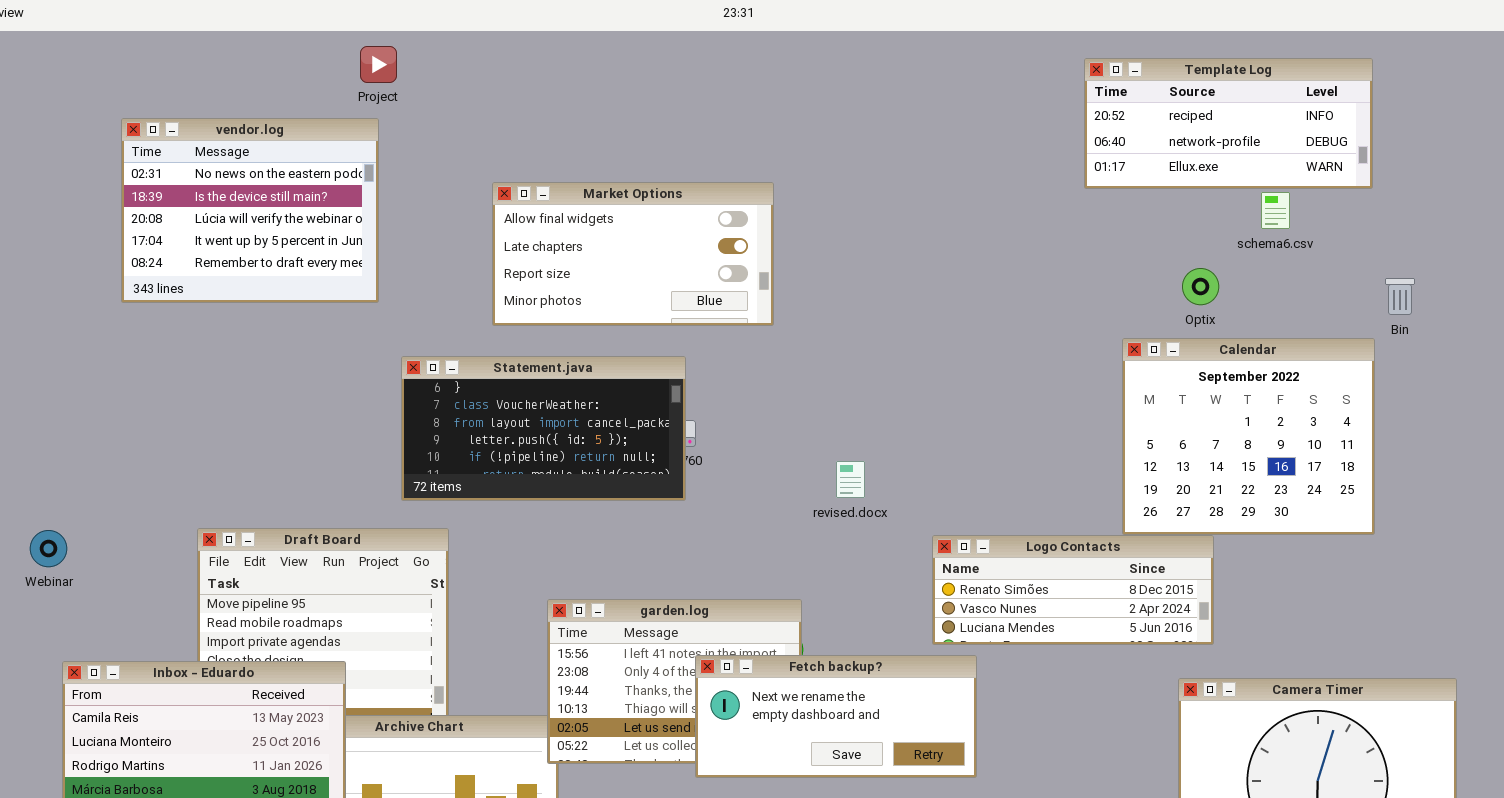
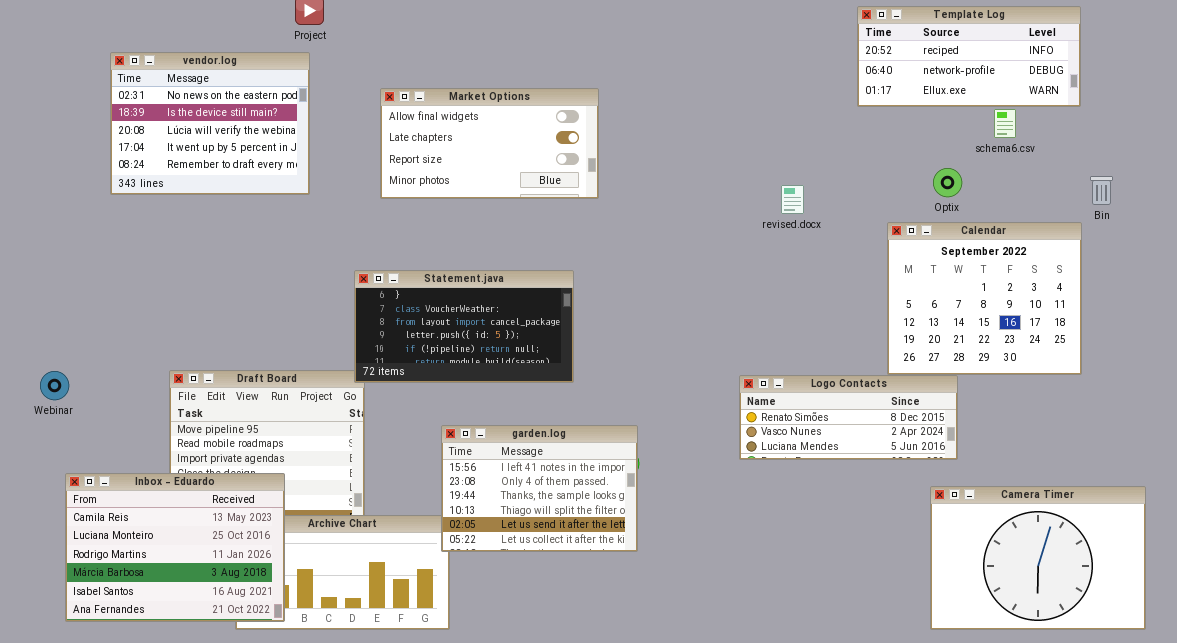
Market Options: [492,182,774,326] -> [380,88,599,199], moved
Statement.java: [401,356,686,501] -> [354,270,574,383], moved
revised.docx: [836,461,865,498] -> [781,185,804,214], moved
Fetch backup?: [695,655,977,778] -> none, closed

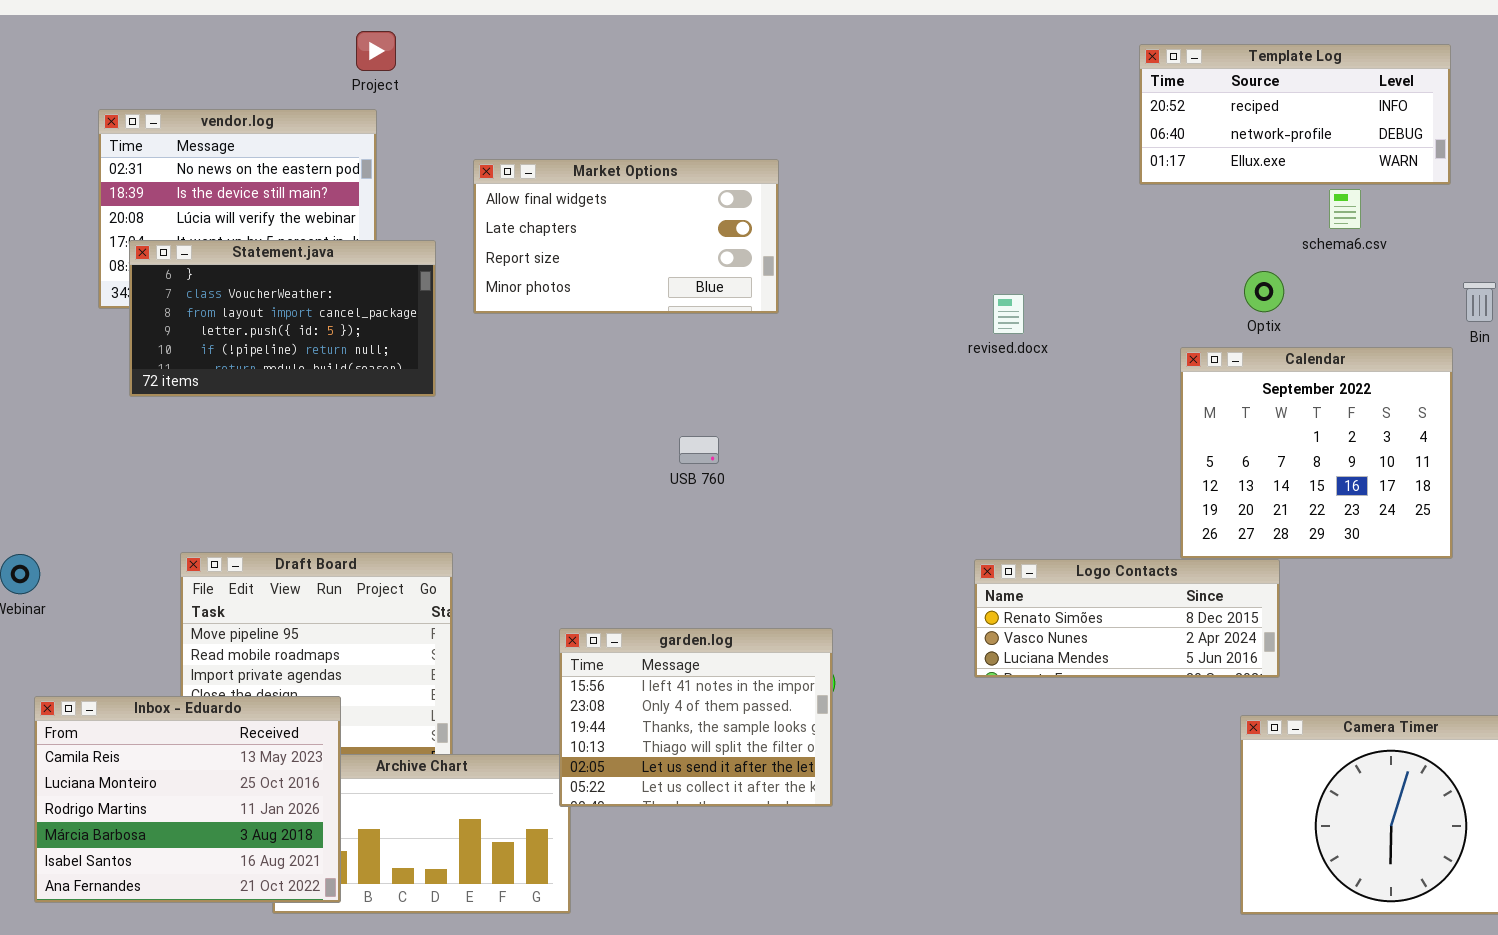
revised.docx: [781,185,804,214] -> [993,294,1024,334], moved
Statement.java: [354,270,574,383] -> [129,240,436,397], moved

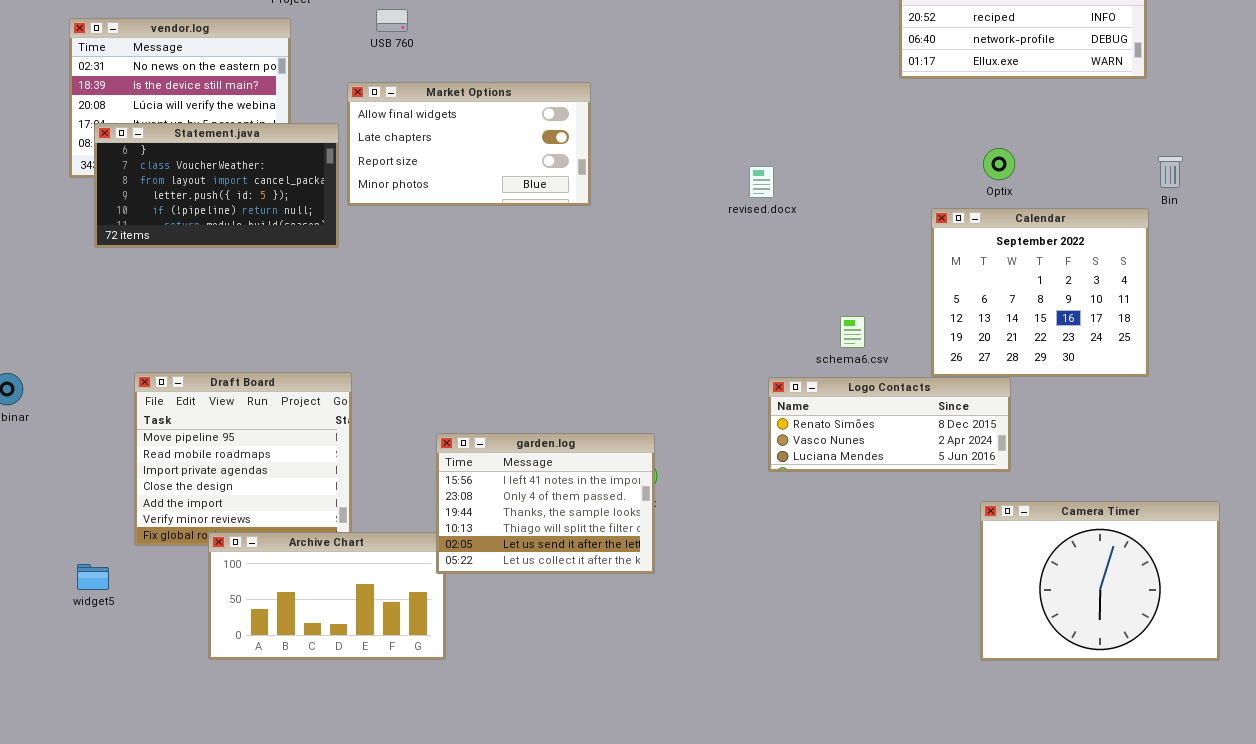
Market Options: [473,159,779,314] -> [347,82,591,206], moved
schema6.csv: [1329,189,1361,229] -> [840,316,865,348], moved
revised.docx: [993,294,1024,334] -> [749,166,774,198], moved
USB 760: [679,436,719,464] -> [376,9,408,32], moved
Inbox - Eduardo: [34,696,341,903] -> none, closed

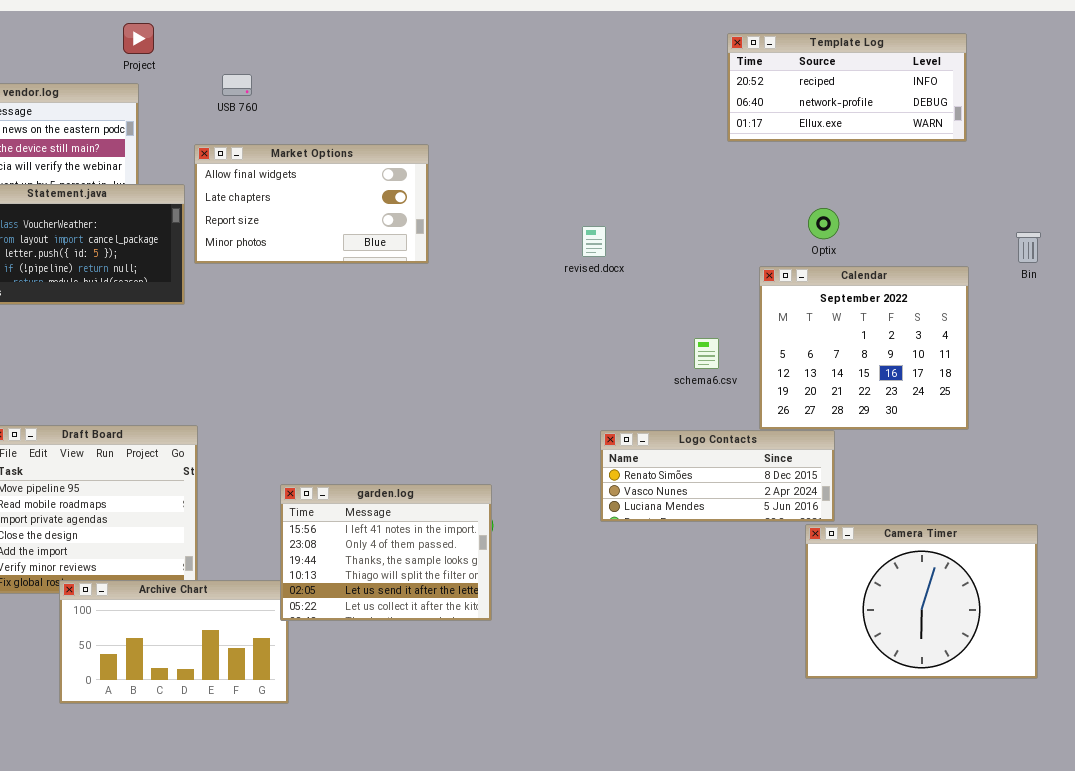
Bin: [1158,156,1183,188] -> [1016,232,1041,263], moved
schema6.csv: [840,316,865,348] -> [694,338,719,369], moved
Camera Timer: [980,501,1220,661] -> [805,524,1038,679], moved

